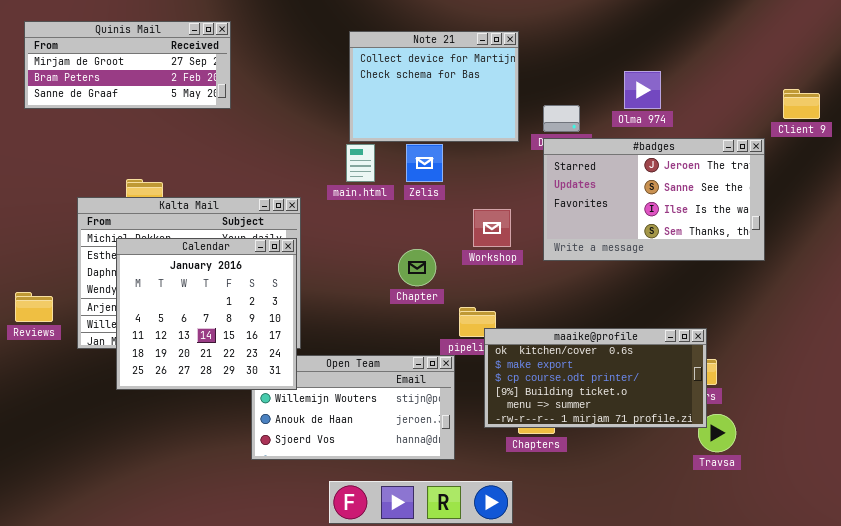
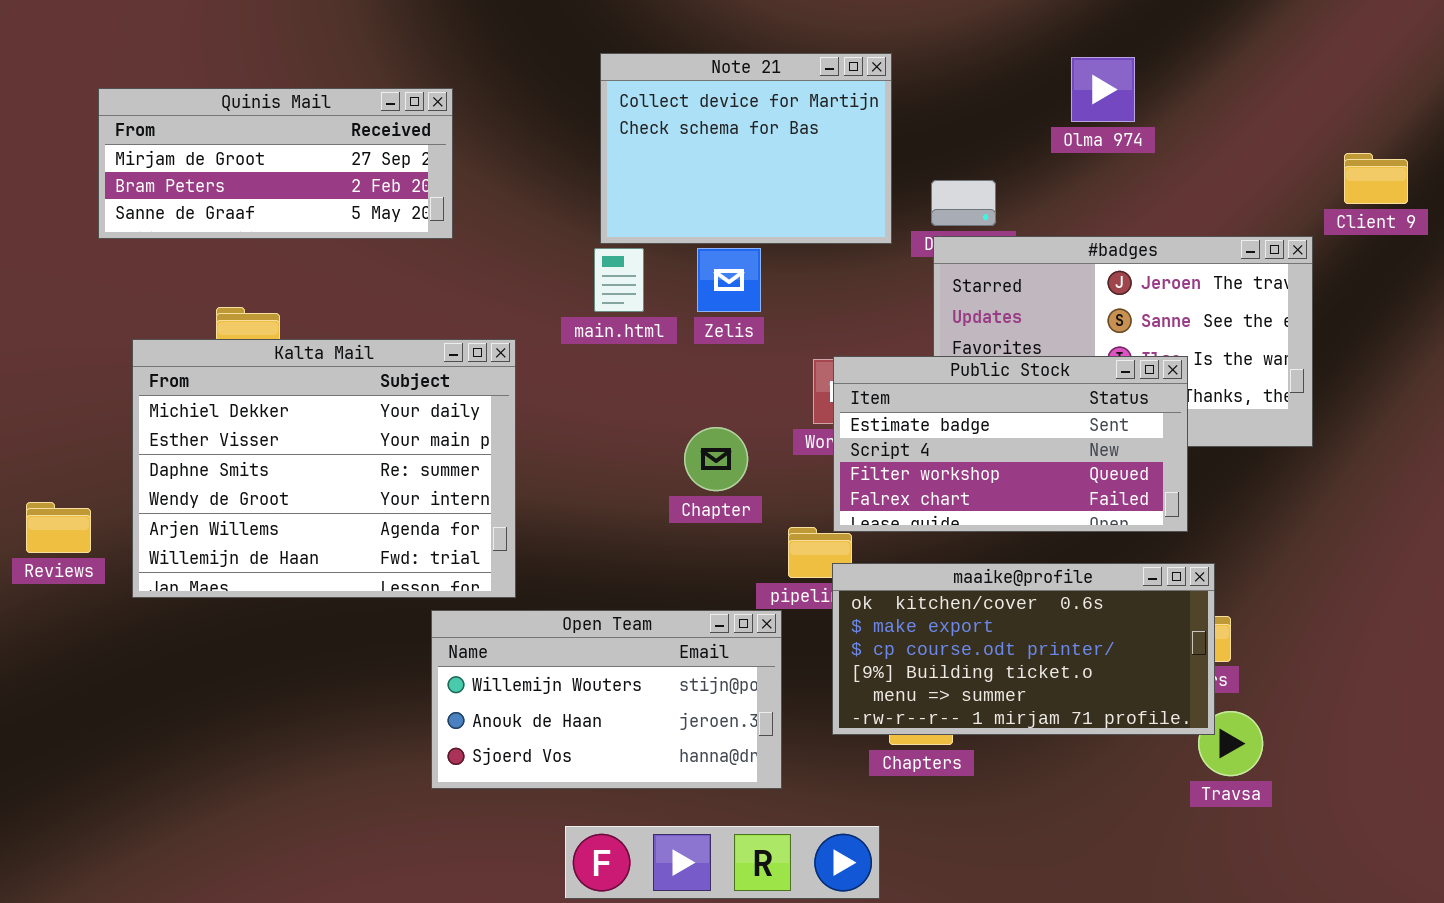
Quinis Mail: [24,21,231,109] -> [98,88,453,239], moved
Olma 974: [624,71,661,109] -> [1071,57,1135,122], moved
Public Stock: none -> [833,356,1188,532], opened
Calendar: [116,238,297,390] -> none, closed

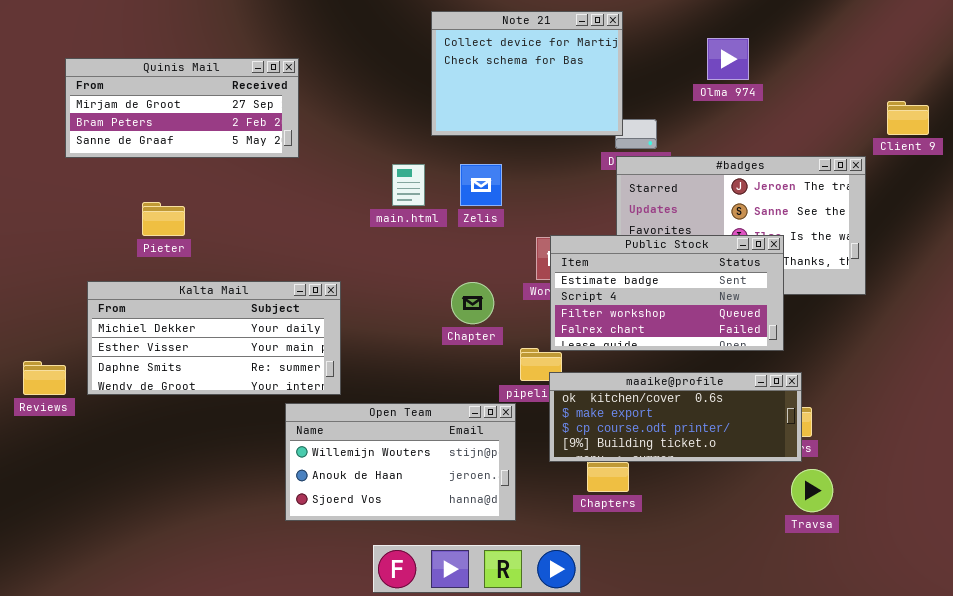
Note 21: [600,53,892,244] -> [431,11,623,136], moved
Kalta Mail: [132,339,516,598] -> [87,281,341,395], resized
Reviews: [26,502,91,553] -> [23,361,66,395], moved
maaike@profile: [832,563,1215,735] -> [549,372,802,462], resized

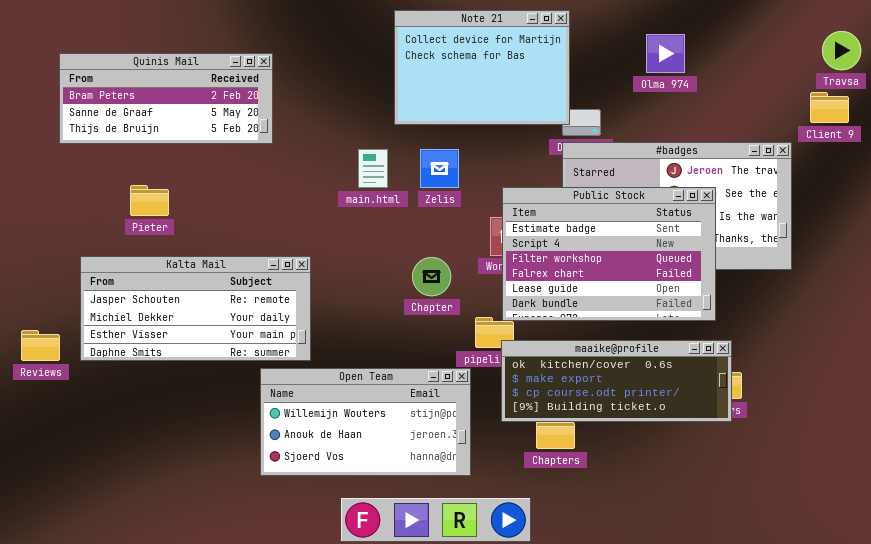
Quinis Mail: [65,58,299,158] -> [59,53,273,144], scrolled down 1 row
Public Stock: [550,235,784,351] -> [502,187,716,321], resized
Kalta Mail: [87,281,341,395] -> [80,256,311,361], scrolled up 1 row
Travsa: [791,469,833,512] -> [822,31,861,70], moved

